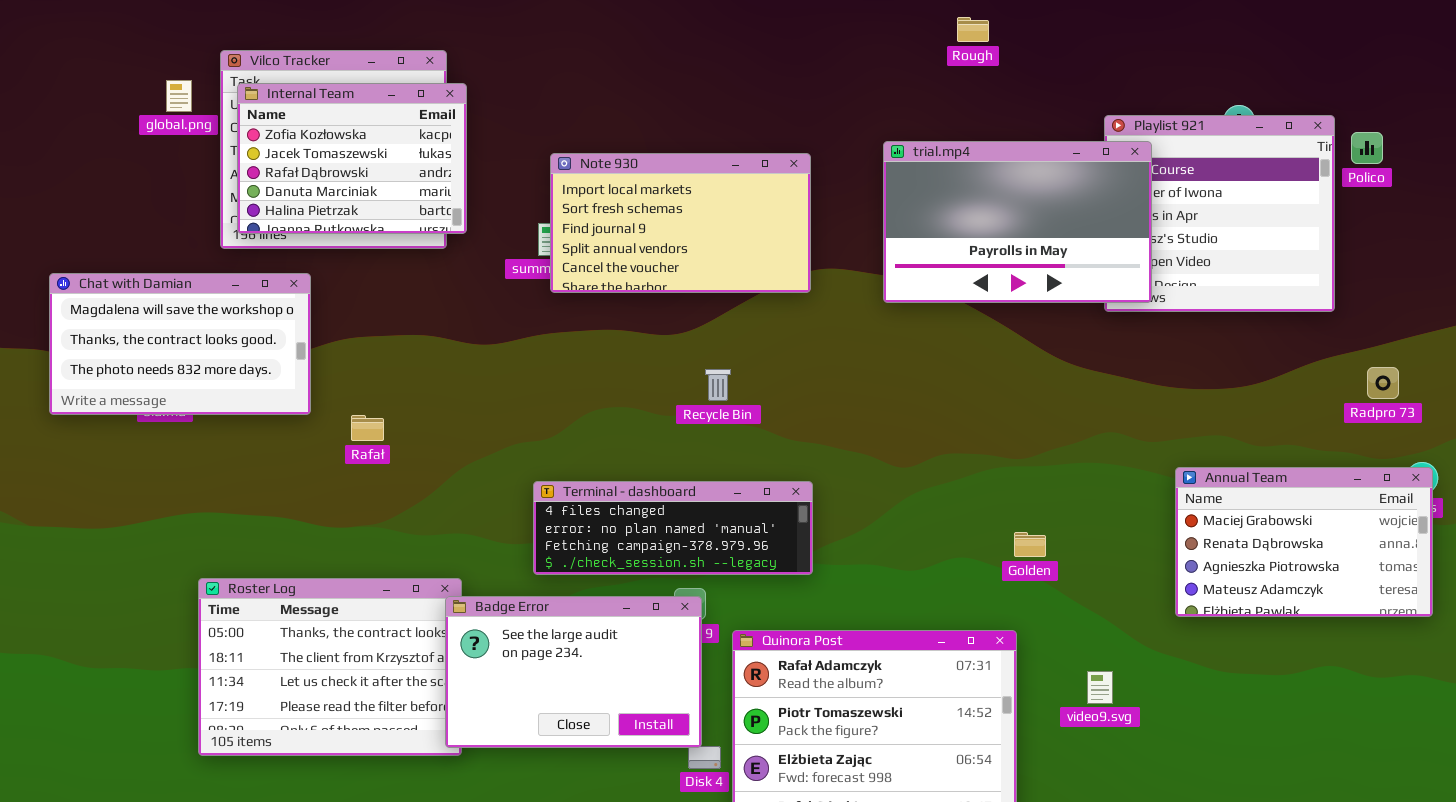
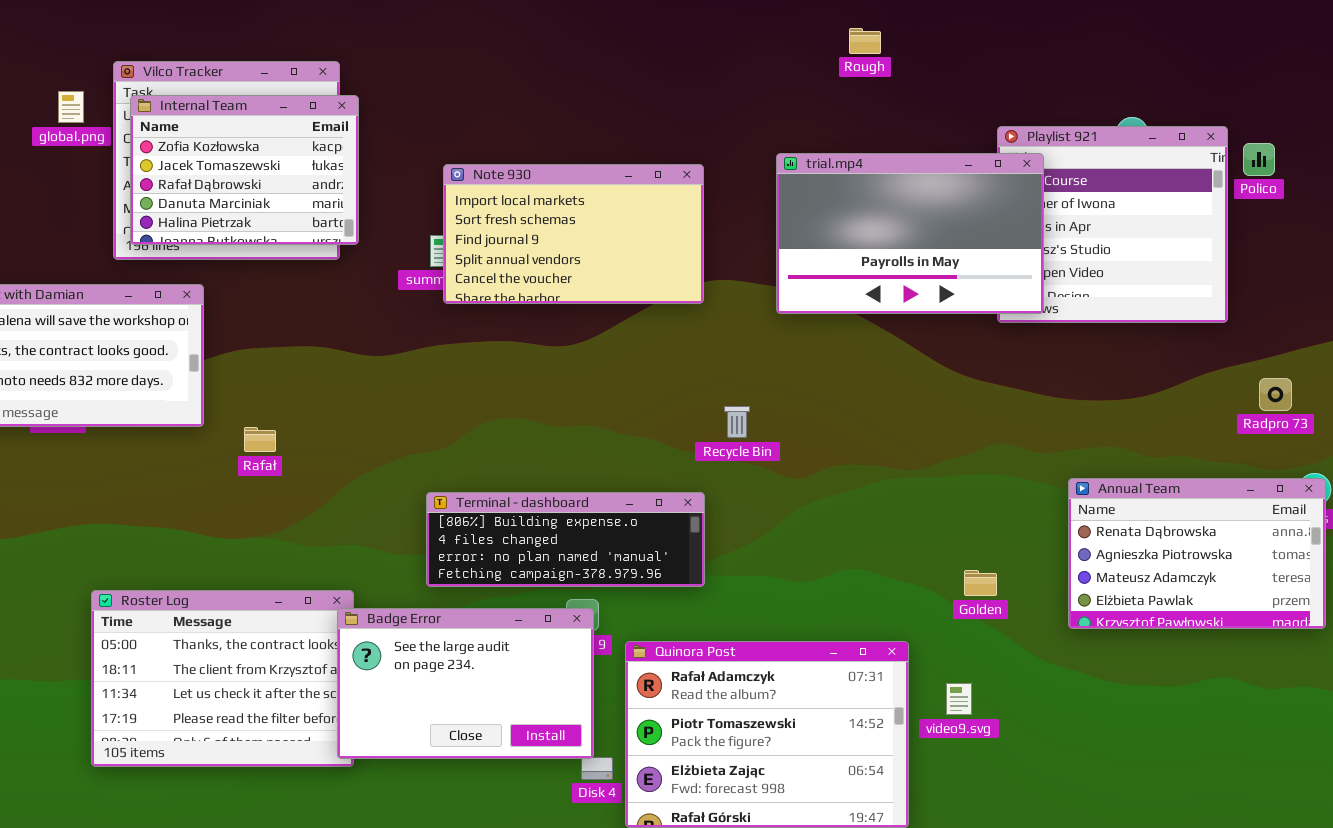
Recycle Bin: [705,369,731,401] -> [724,406,750,438], moved
Annual Team: [1175,467,1433,617] -> [1068,478,1326,629], scrolled down 1 row
Terminal - dashboard: [533,481,813,575] -> [426,492,705,587], scrolled up 1 row
Golden: [1014,532,1046,557] -> [964,570,997,596], moved
video9.svg: [1087,671,1113,704] -> [946,683,972,715], moved

